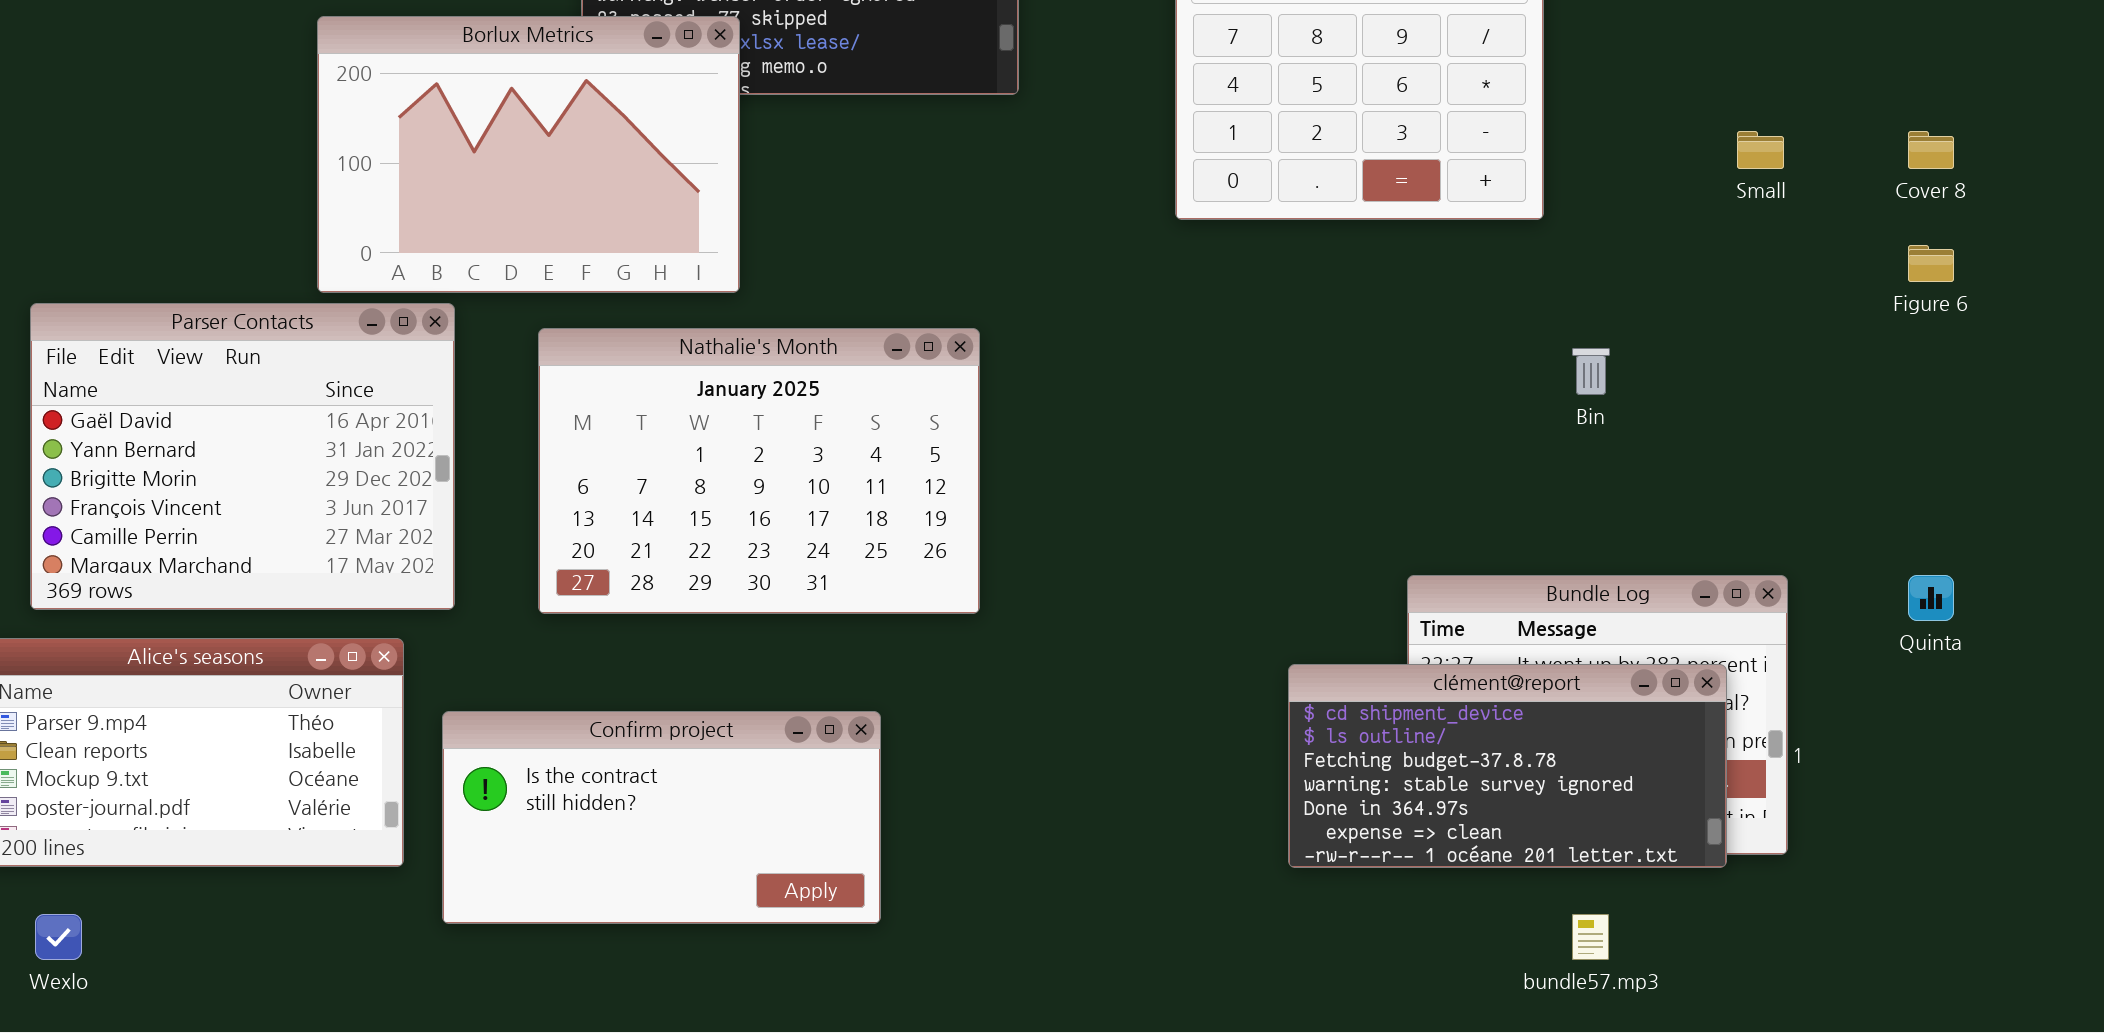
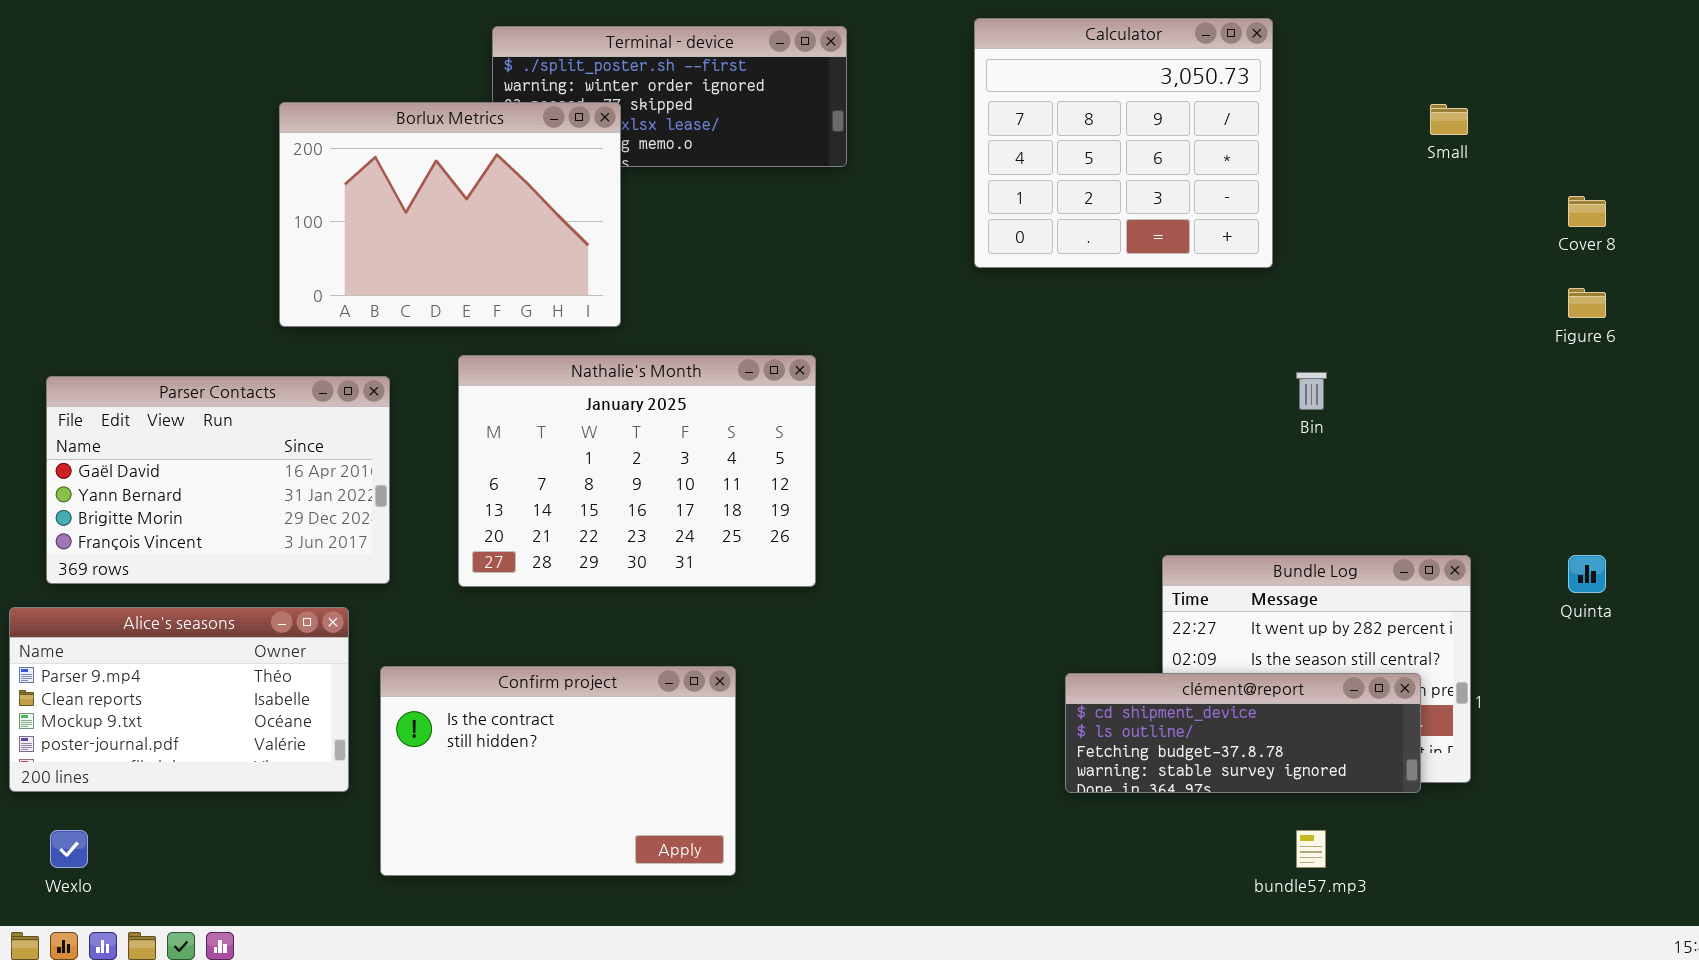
Small: [1737,131,1784,169] -> [1430,104,1468,135], moved
Parser Contacts: [30,303,455,610] -> [46,376,390,584], resized
clément@report: [1288,664,1727,868] -> [1065,673,1421,793], resized
Confirm project: [442,711,881,924] -> [380,666,736,876], resized

